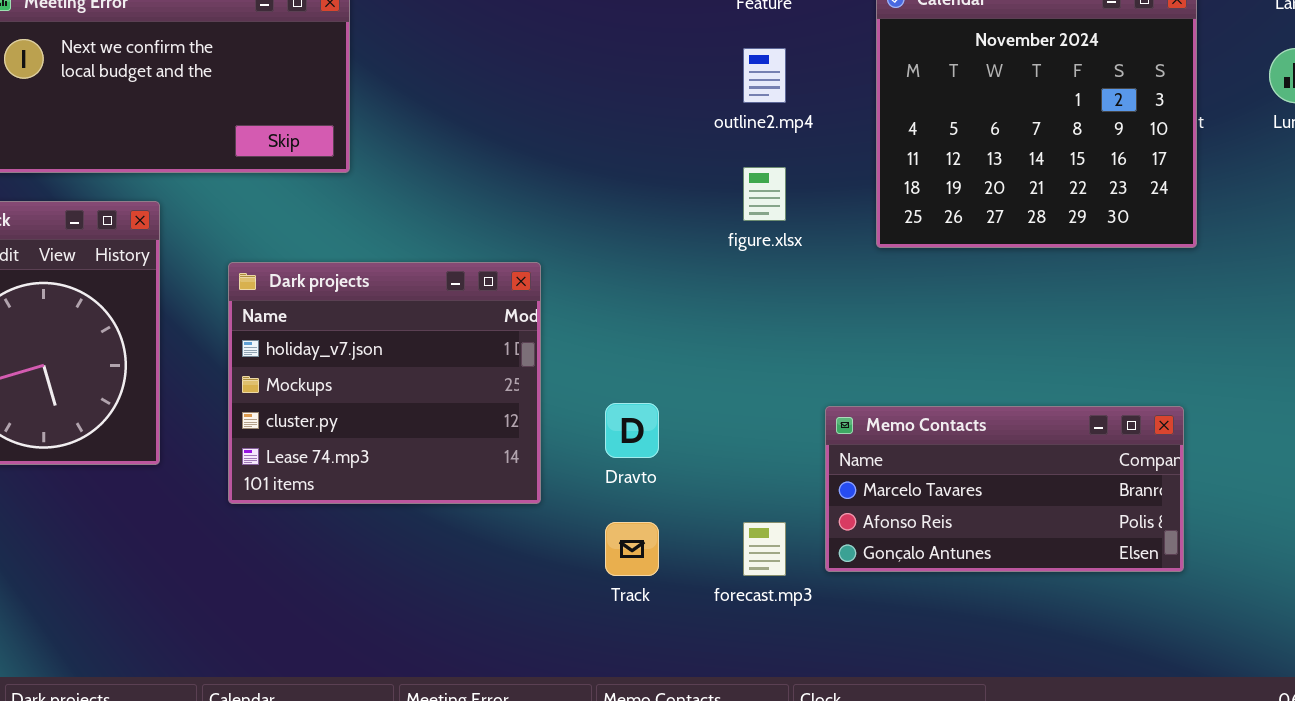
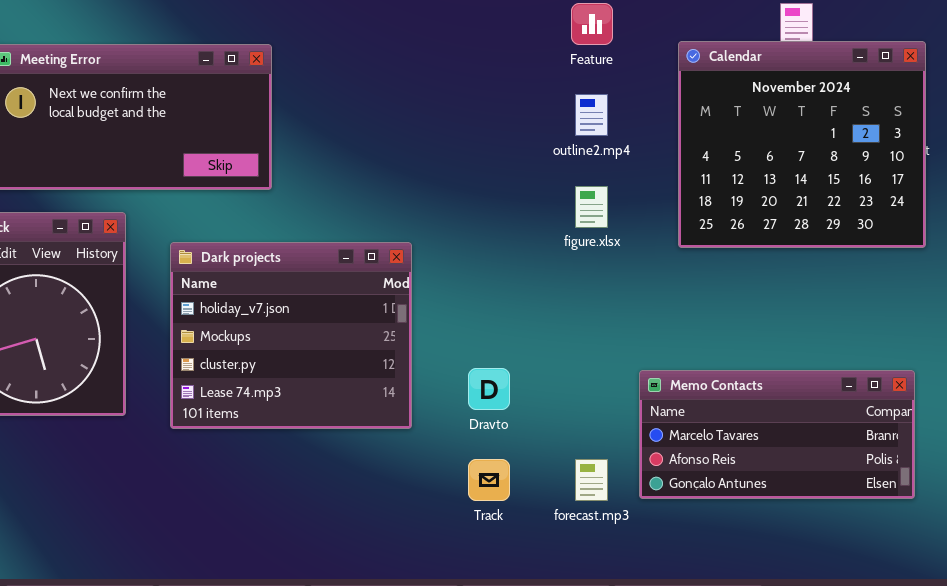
Dark projects: [228,262,541,504] -> [170,242,412,429], moved

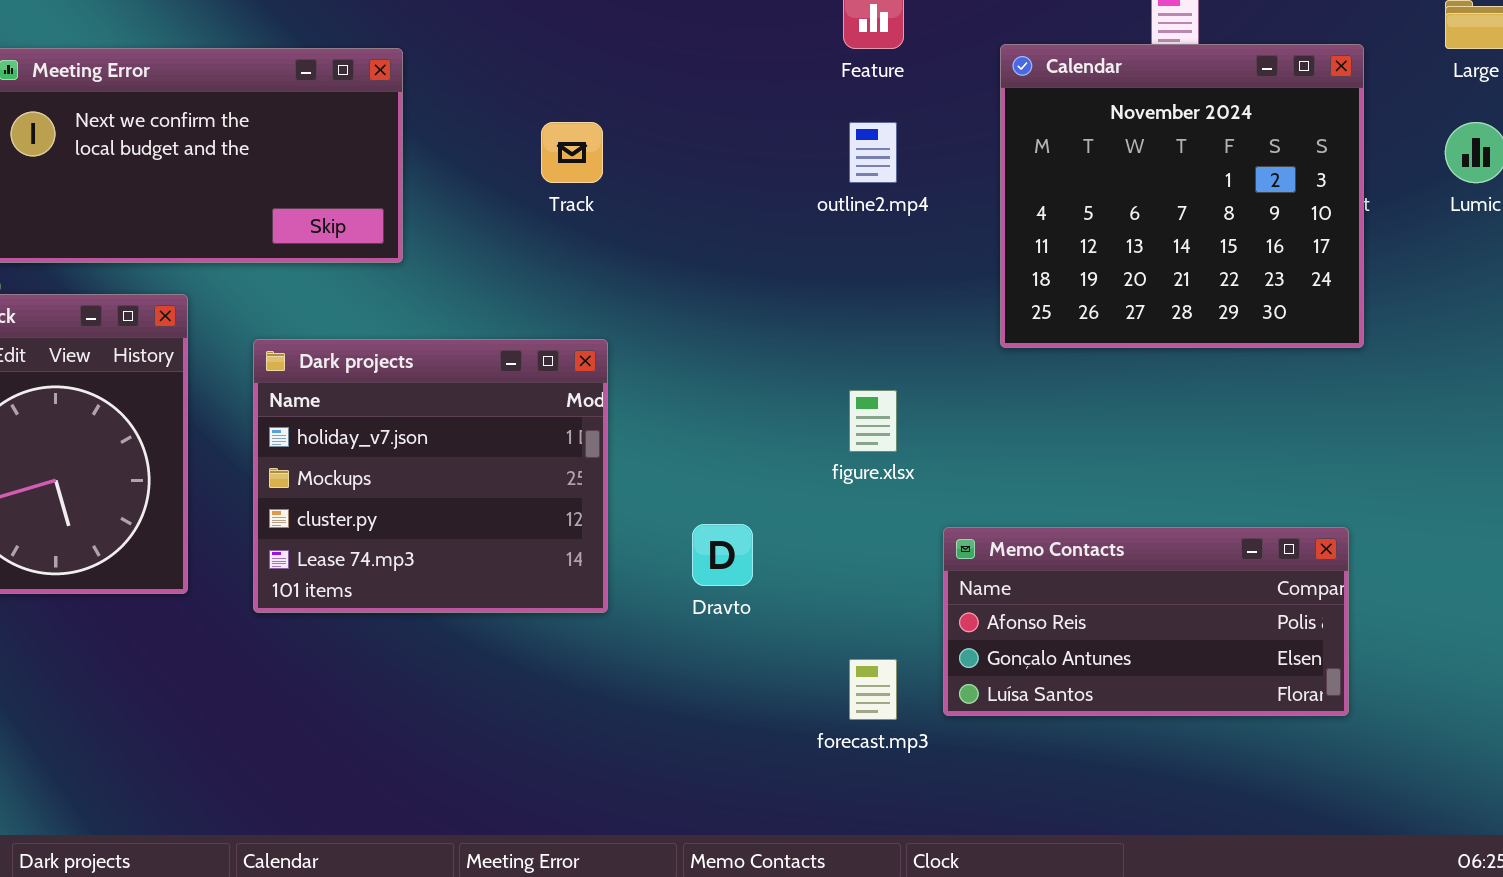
figure.xlsx: [575,186,608,228] -> [849,390,897,452], moved
Memo Contacts: [639,370,915,499] -> [943,527,1349,716], scrolled down 1 row
Track: [468,459,510,501] -> [541,122,603,183], moved

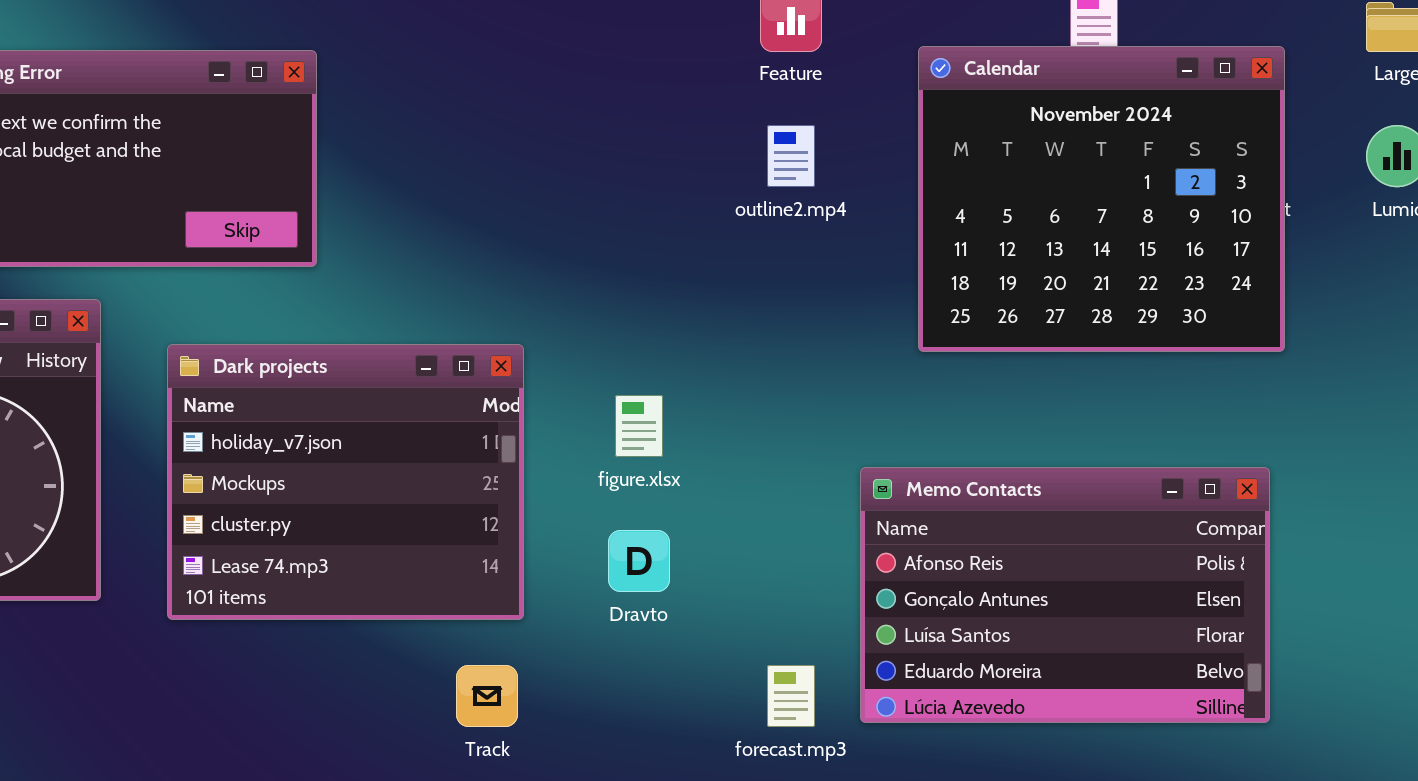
Track: [541,122,603,183] -> [456,665,518,727], moved
figure.xlsx: [849,390,897,452] -> [615,395,663,457], moved
Memo Contacts: [943,527,1349,716] -> [860,467,1270,723], resized

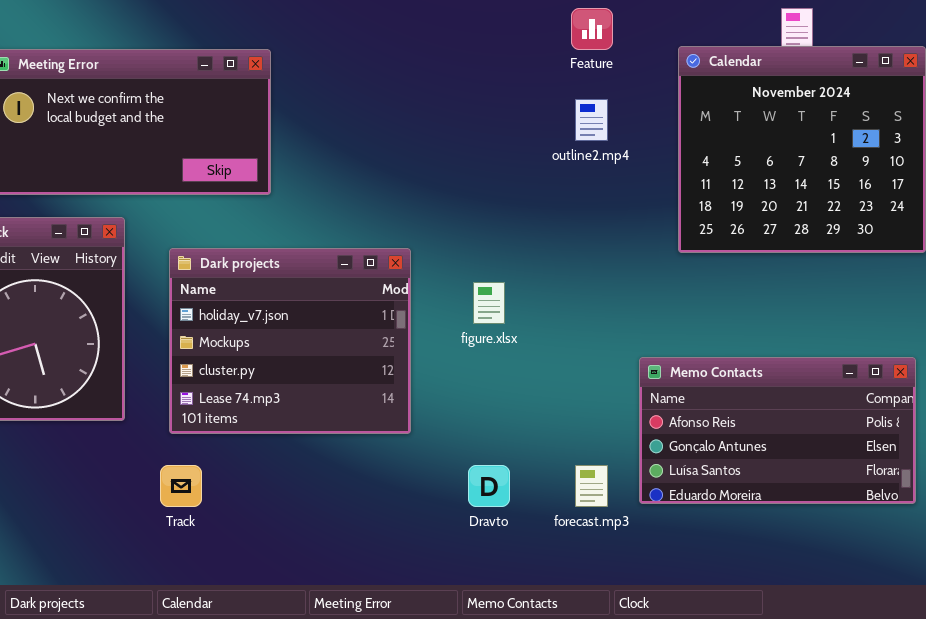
Memo Contacts: [860,467,1270,723] -> [639,357,916,504], resized
Dravto: [608,530,670,592] -> [468,465,510,507], moved
Track: [456,665,518,727] -> [160,465,202,507], moved

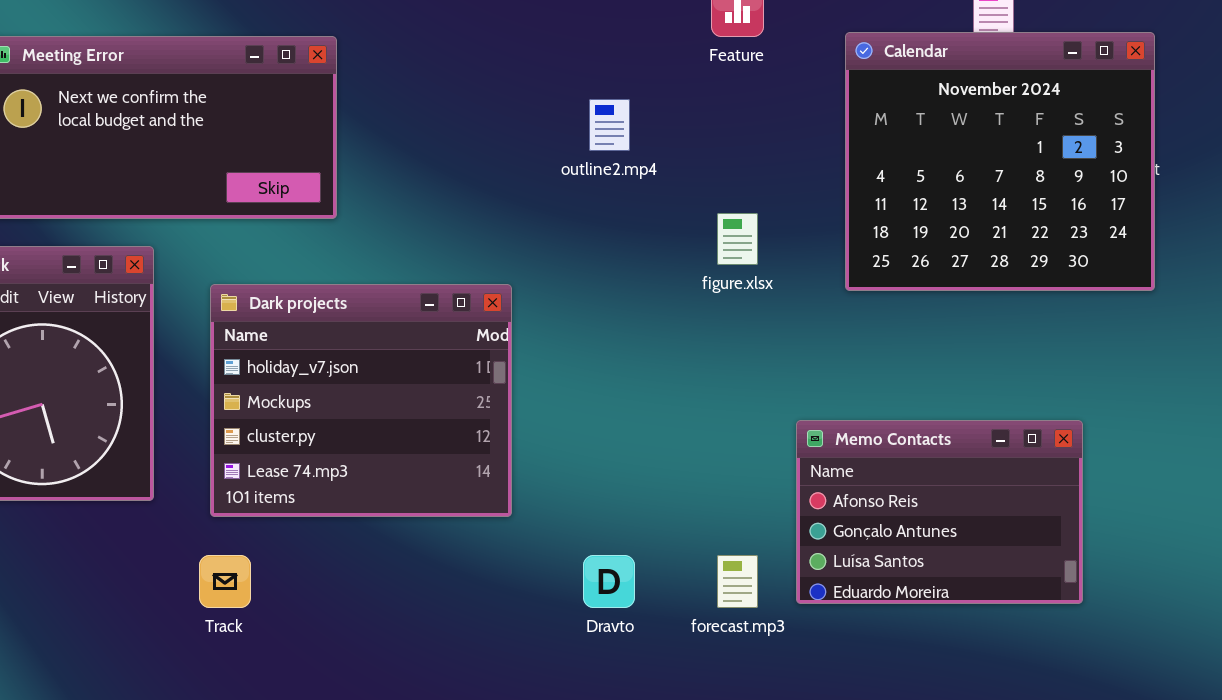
outline2.mp4: [575,99,608,141] -> [589,99,630,151], moved
figure.xlsx: [473,282,505,324] -> [717,213,758,265], moved
Memo Contacts: [639,357,916,504] -> [796,420,1083,604], resized

